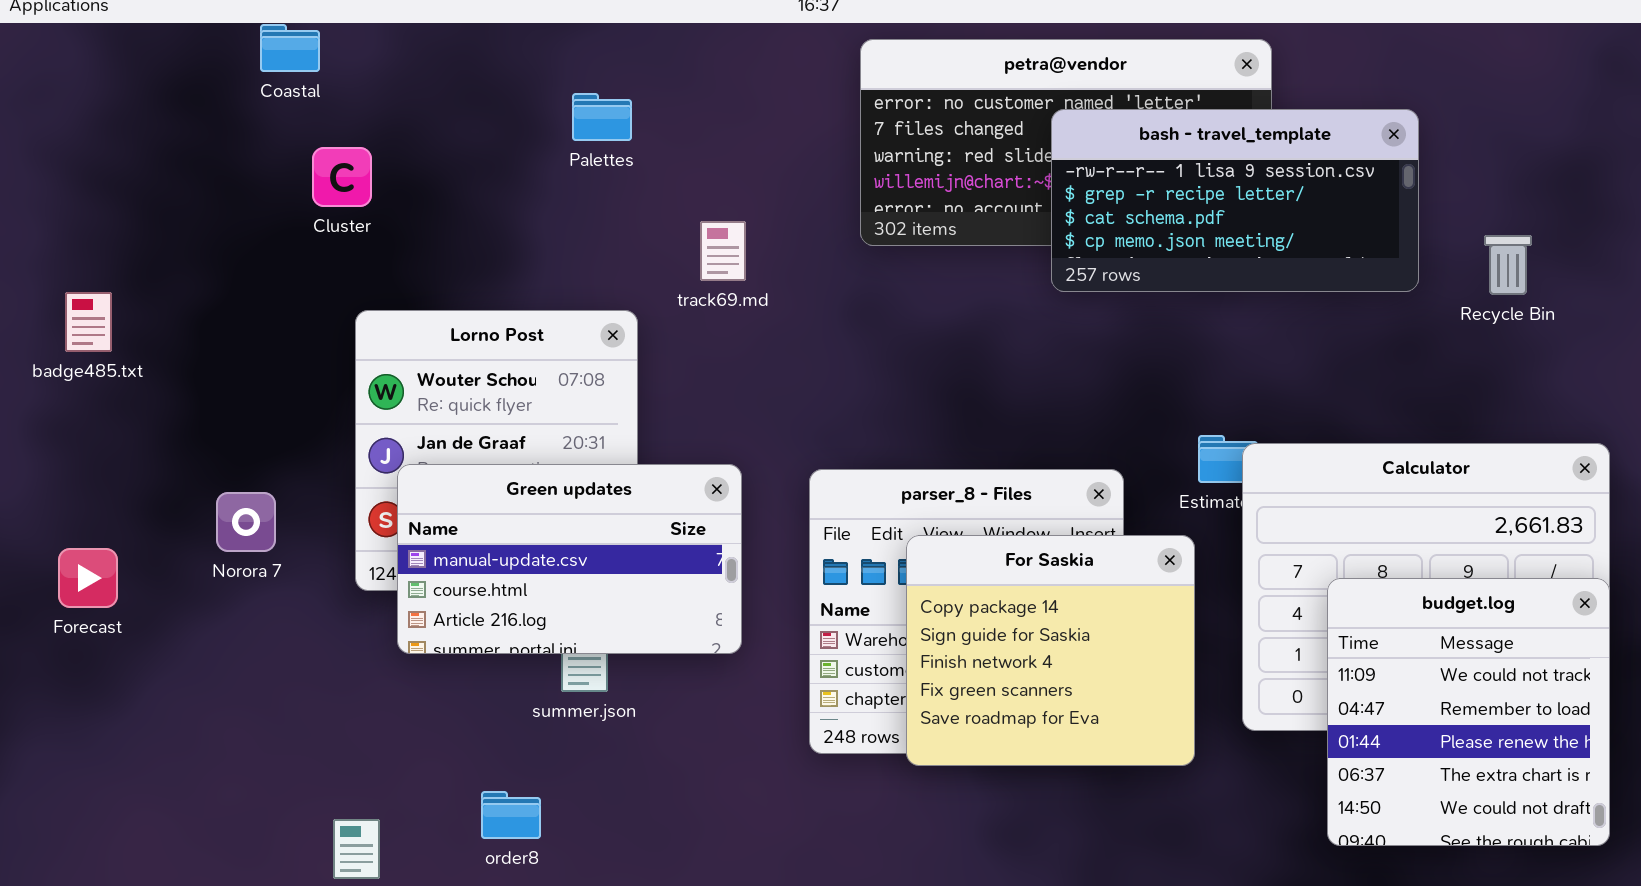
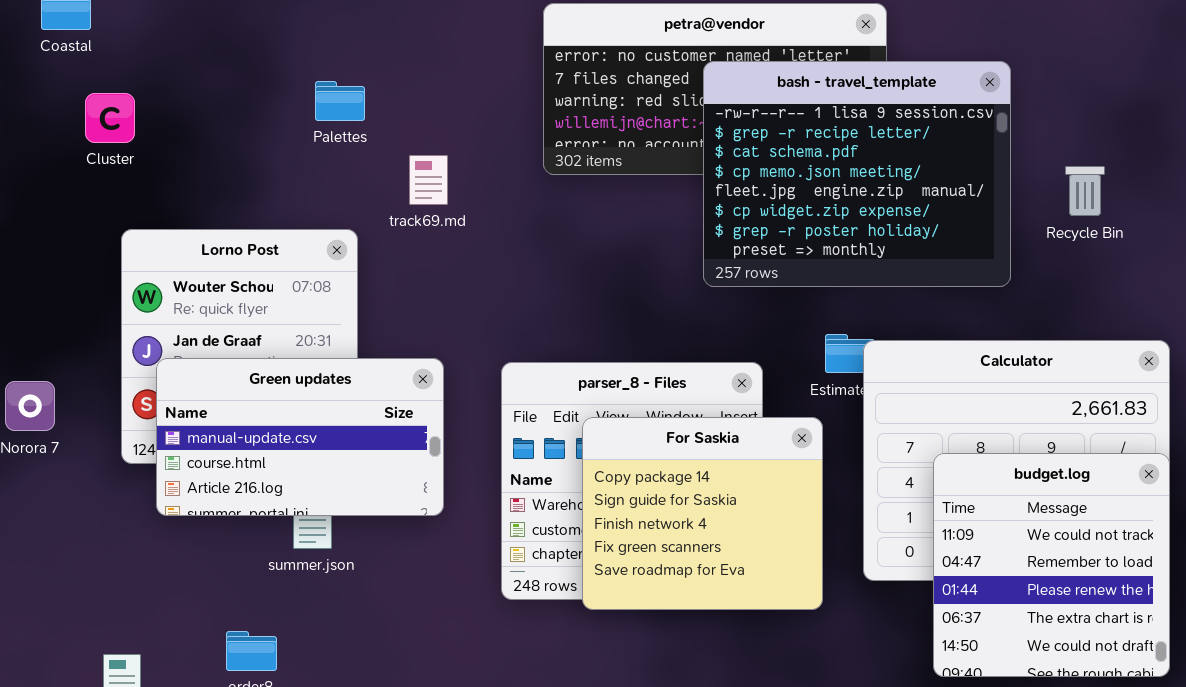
Palettes: [572,93,632,141] -> [315,81,365,121], moved
bash - travel_template: [1051,109,1419,292] -> [703,61,1011,287], resized

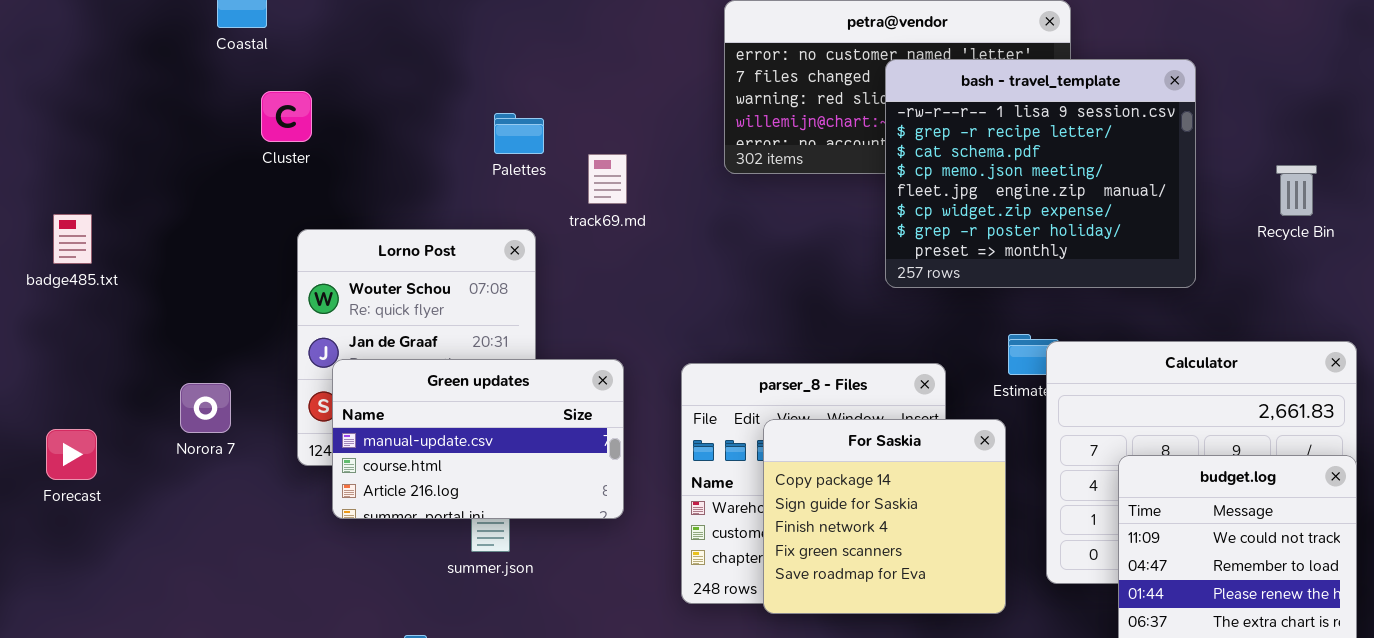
Palettes: [315,81,365,121] -> [494,113,544,154], moved
Recycle Bin: [1065,166,1105,216] -> [1276,165,1317,216], moved

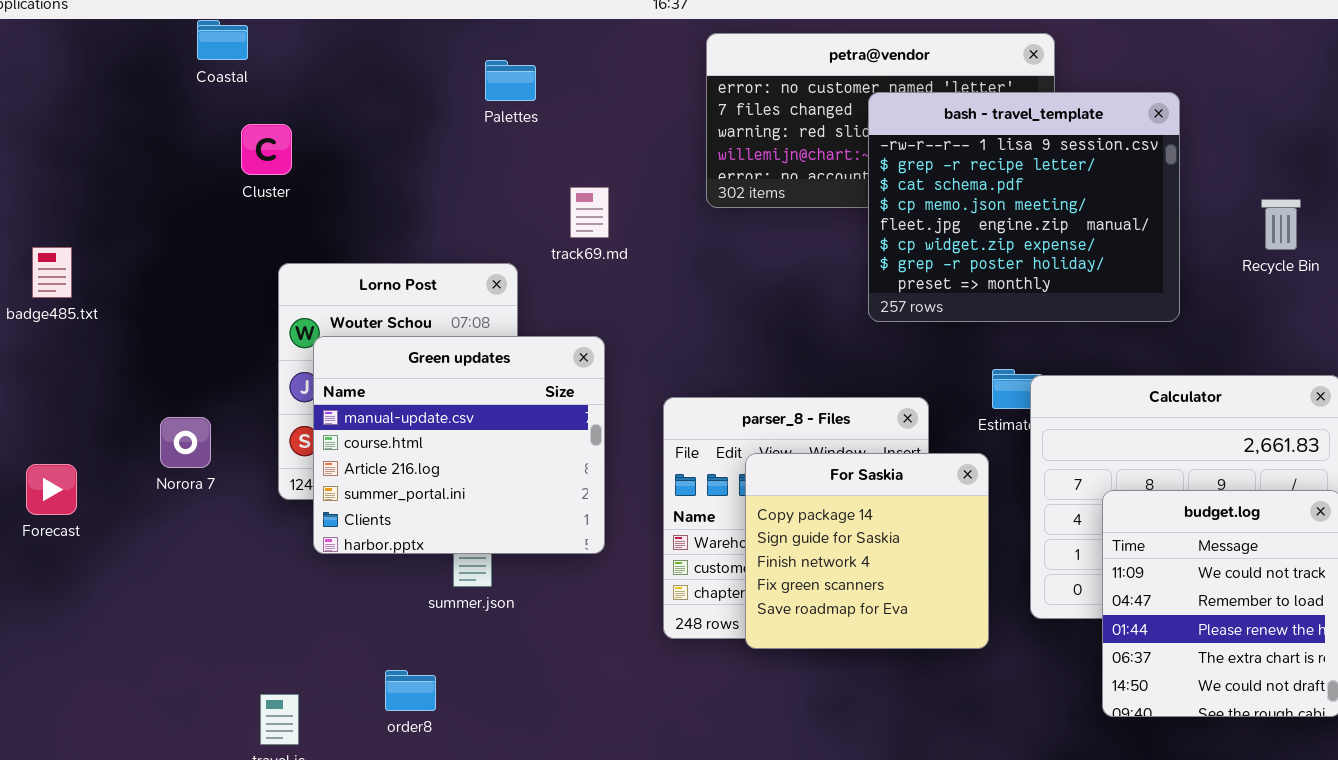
Palettes: [494,113,544,154] -> [485,60,536,101], moved
Green updates: [332,359,624,519] -> [313,336,605,554], resized

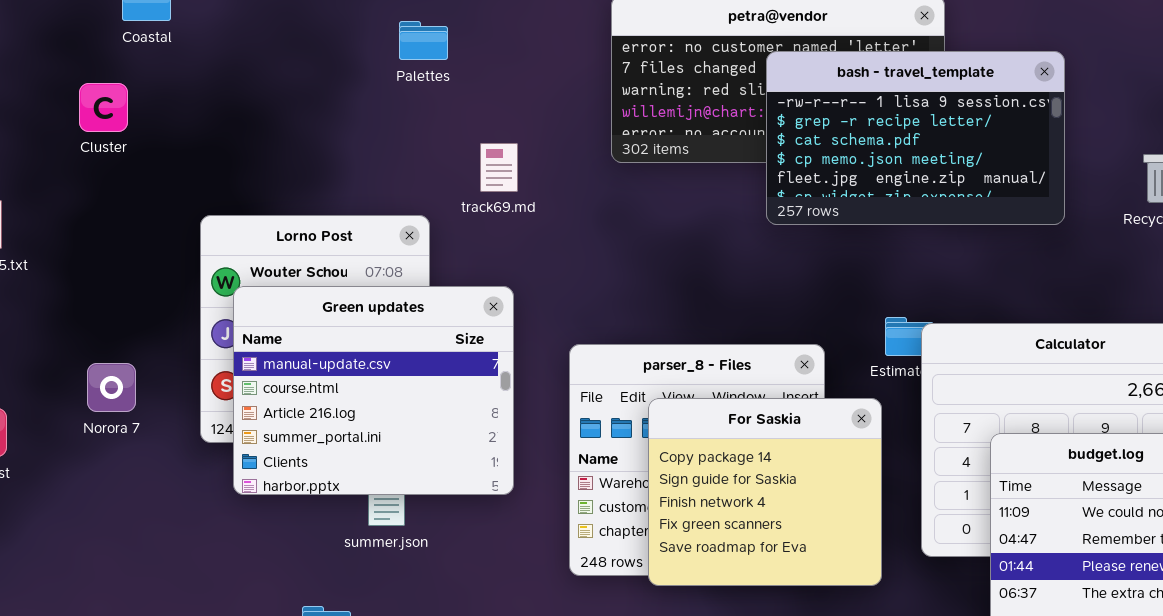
bash - travel_template: [868,92,1180,322] -> [766,51,1065,225], resized
Cluster: [241,124,292,175] -> [79,83,128,132], moved

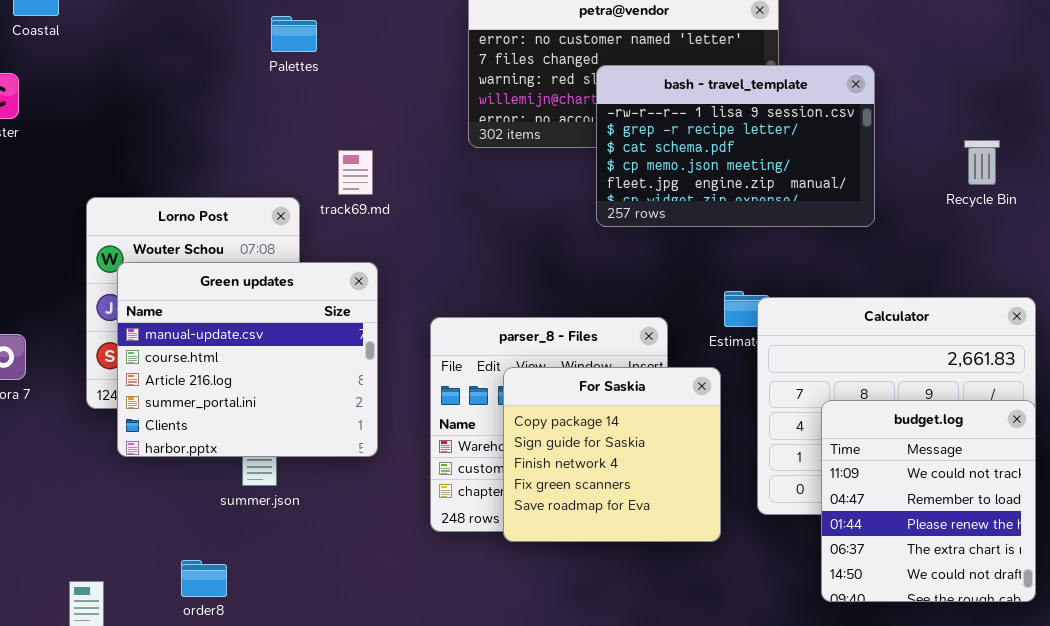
bash - travel_template: [766,51,1065,225] -> [596,65,875,227], moved
track69.md: [480,143,518,192] -> [338,150,373,195], moved

